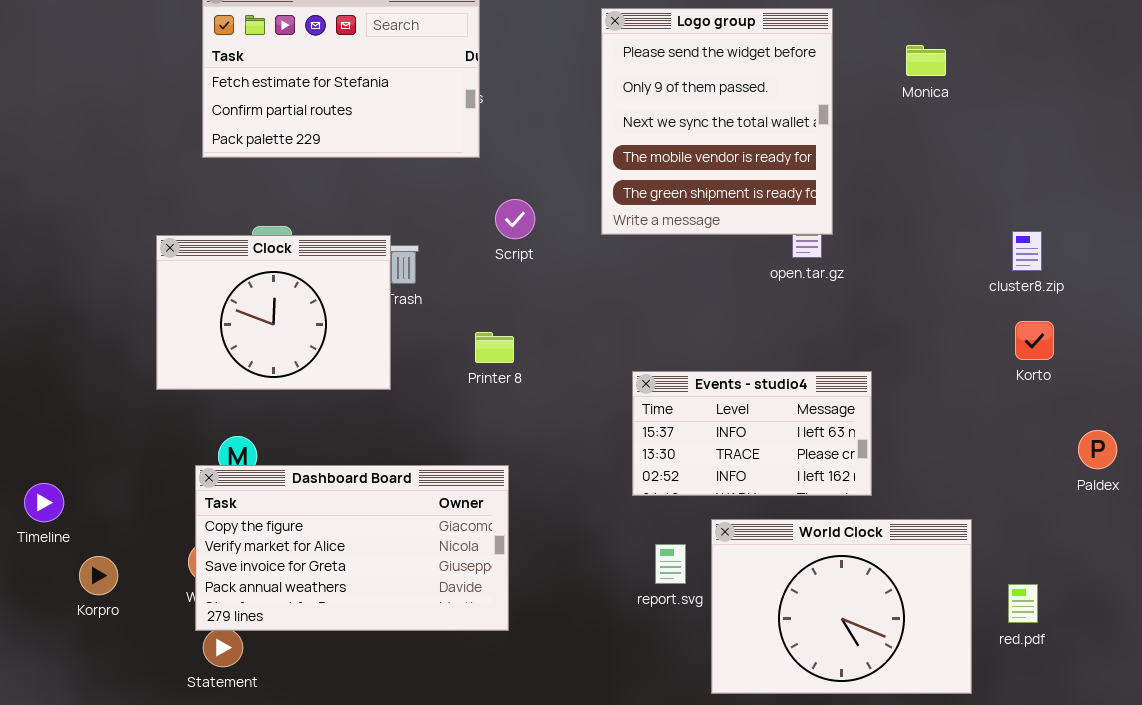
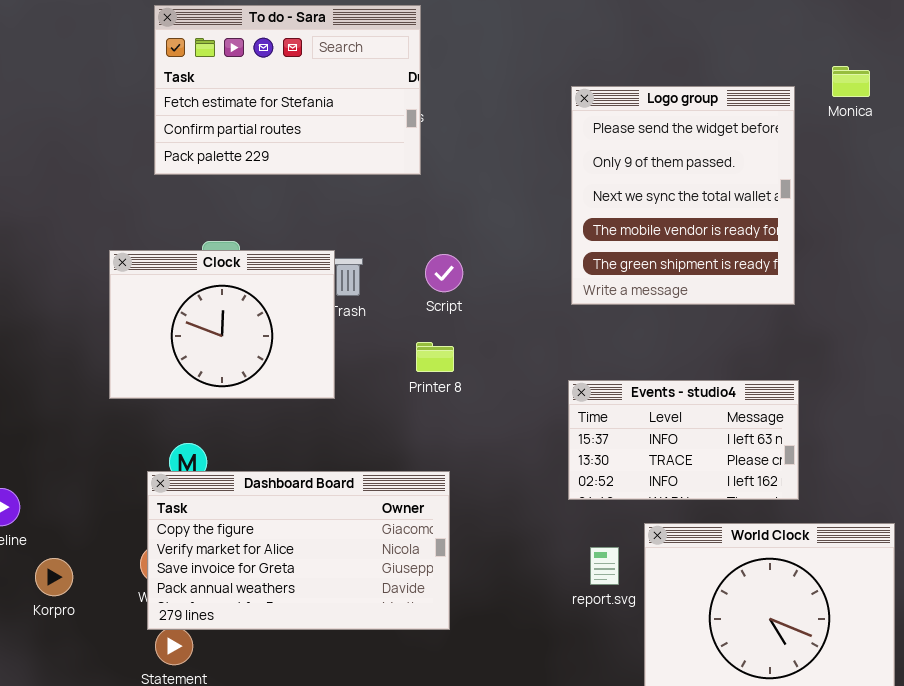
Logo group: [601,8,833,235] -> [571,86,795,305], moved
Script: [495,199,535,239] -> [425,254,463,292], moved

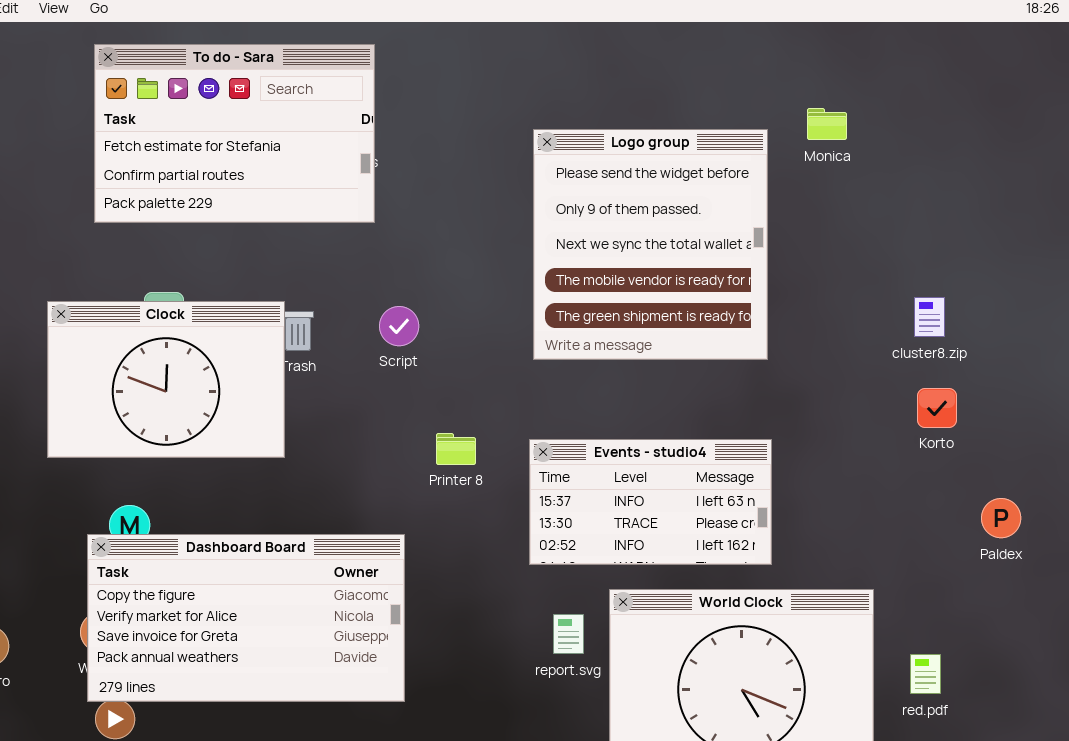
Printer 8: [416,342,454,372] -> [436,433,476,465], moved

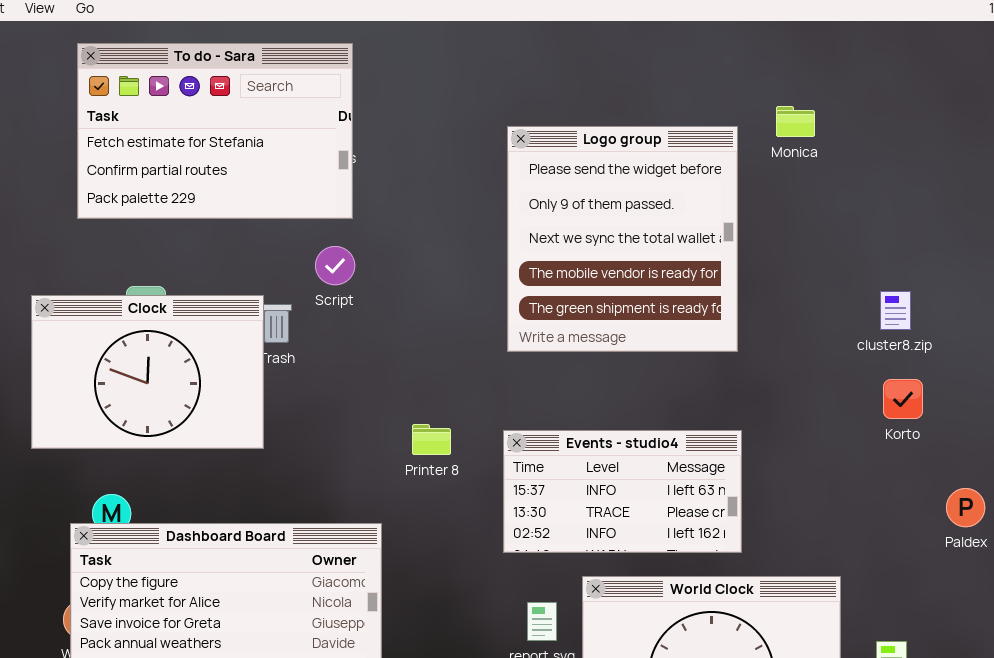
Script: [379,306,419,346] -> [315,246,355,285], moved

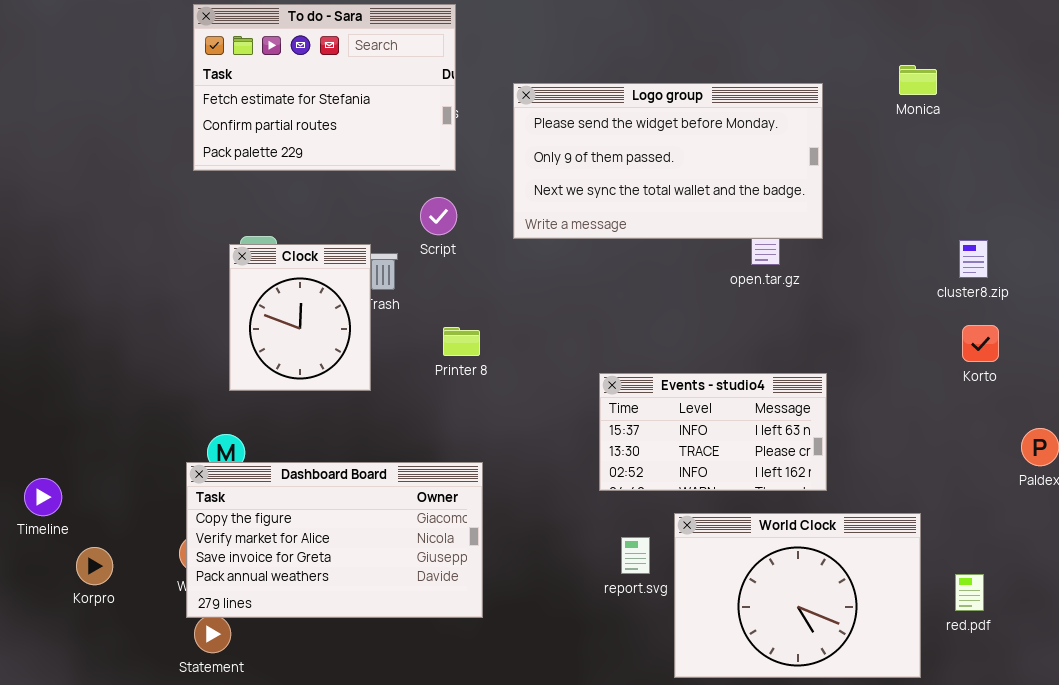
Monica: [776,106,815,137] -> [899,65,937,95], moved
Logo group: [507,126,738,352] -> [513,83,823,239], resized
Clock: [31,295,264,449] -> [229,244,371,391], resized
Printer 8: [412,424,451,455] -> [443,327,480,356], moved

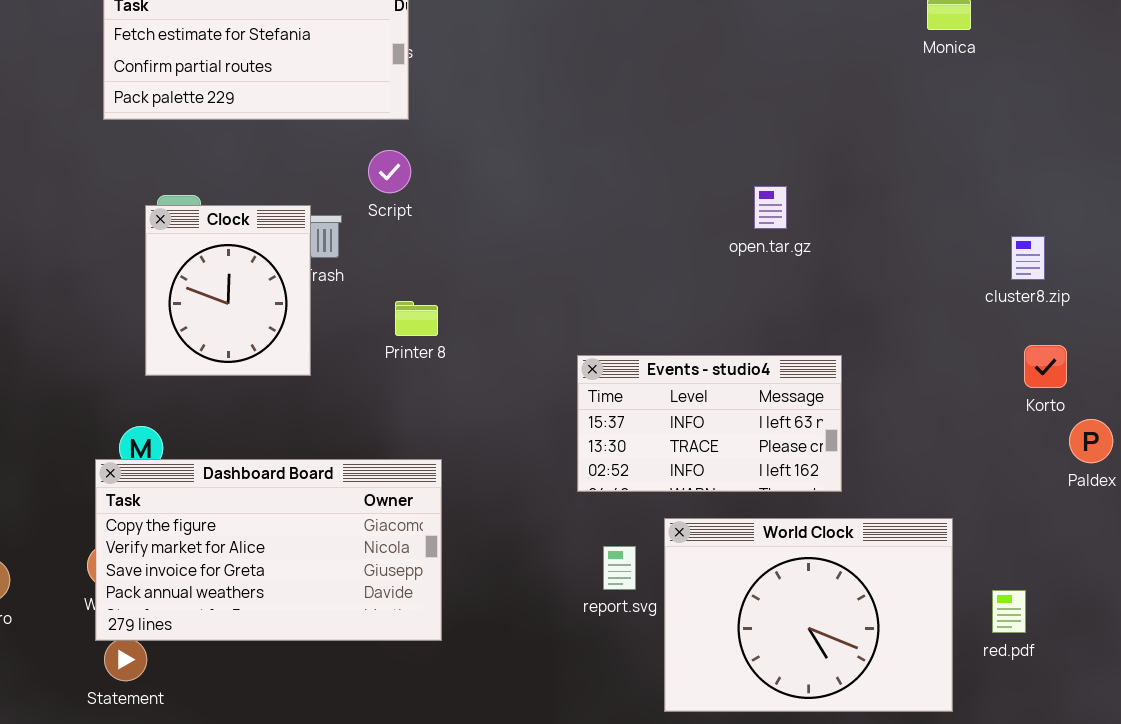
Logo group: [513,83,823,239] -> none, closed
cluster8.zip: [959,240,988,278] -> [1011,236,1045,280], moved
Korto: [962,325,999,362] -> [1024,345,1067,388], moved

